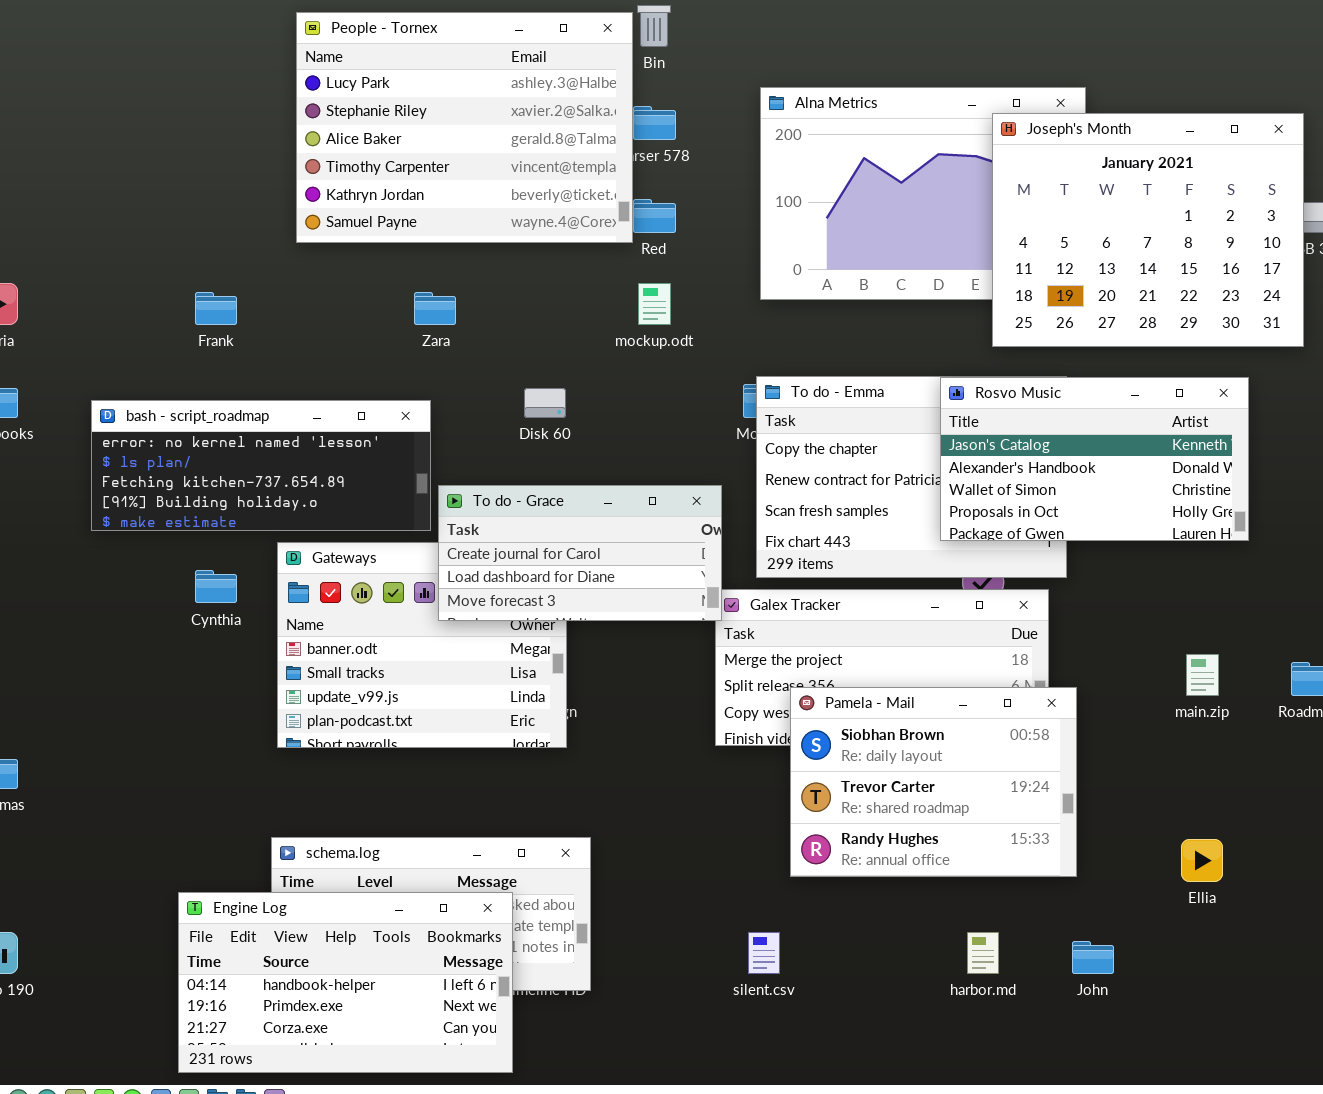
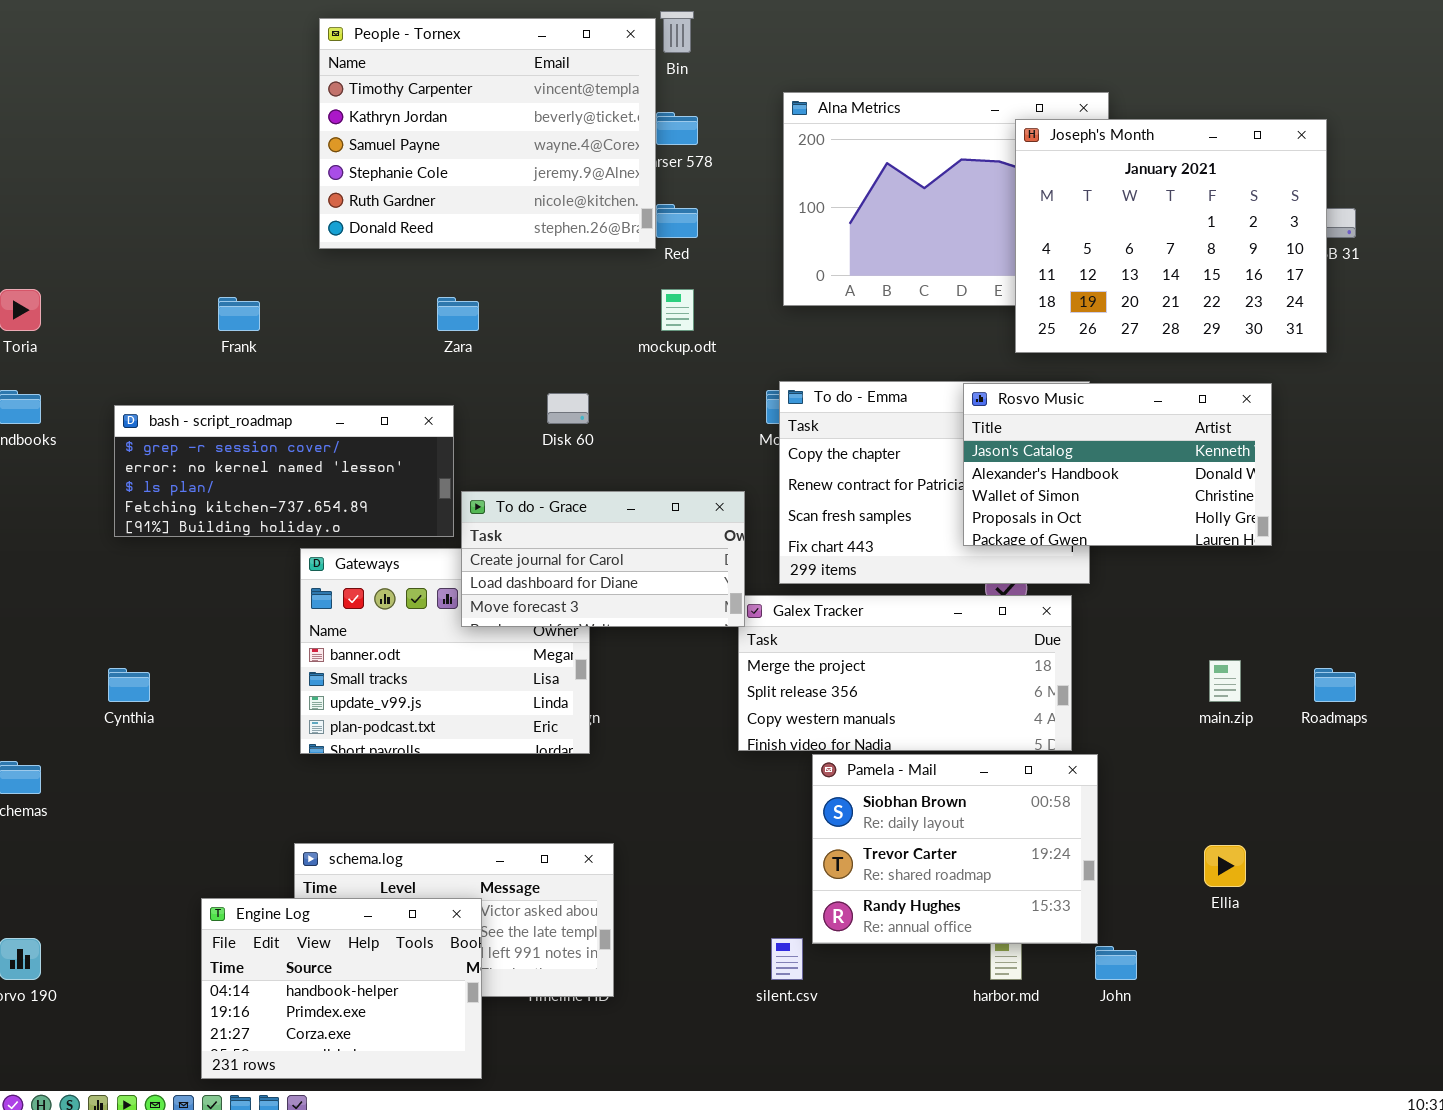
People - Tornex: [296,12,633,243] -> [319,18,656,249], scrolled down 3 rows
bash - script_roadmap: [91,400,431,531] -> [114,405,454,537], scrolled up 1 row
Cynthia: [195,570,237,603] -> [108,668,150,702], moved
Pamela - Mail: [790,687,1077,877] -> [812,754,1098,944], moved
Engine Log: [178,892,513,1073] -> [201,898,482,1079], resized

